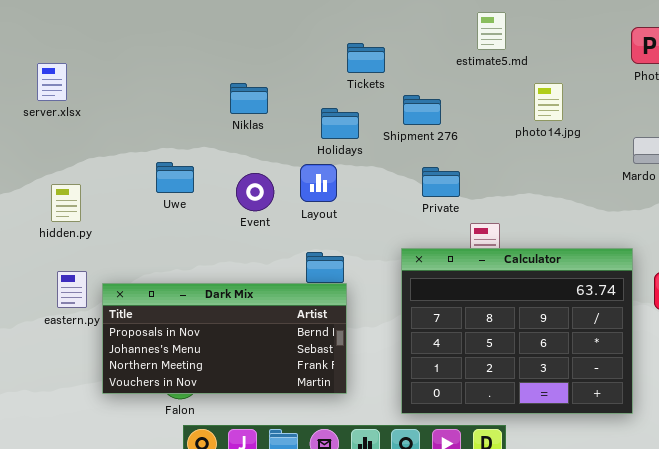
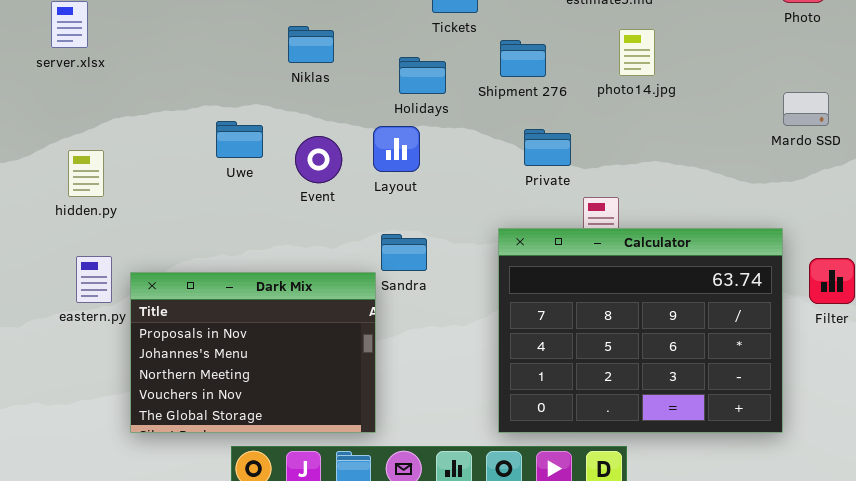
photo14.jpg: [534,83,563,121] -> [619,29,655,76], moved
Uwe: [156,162,194,193] -> [216,121,263,158], moved
Dark Mix: [102,283,347,394] -> [130,272,376,433], resized

